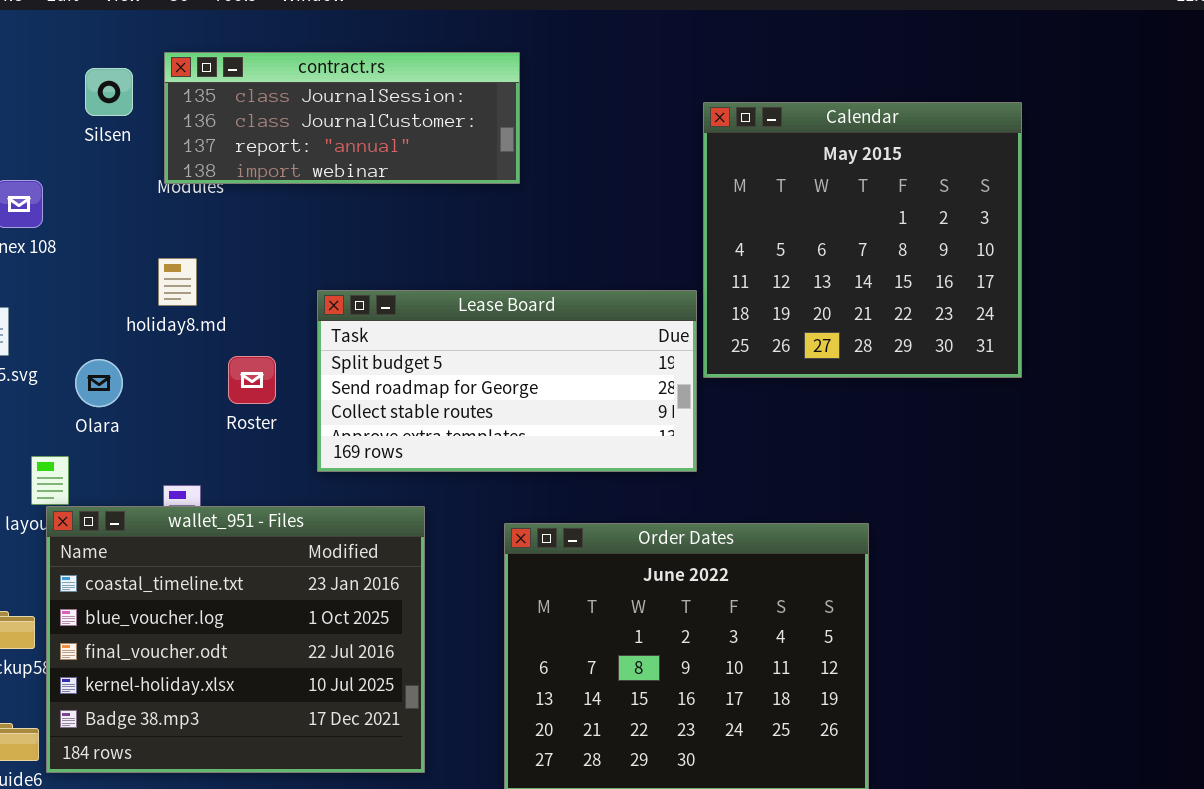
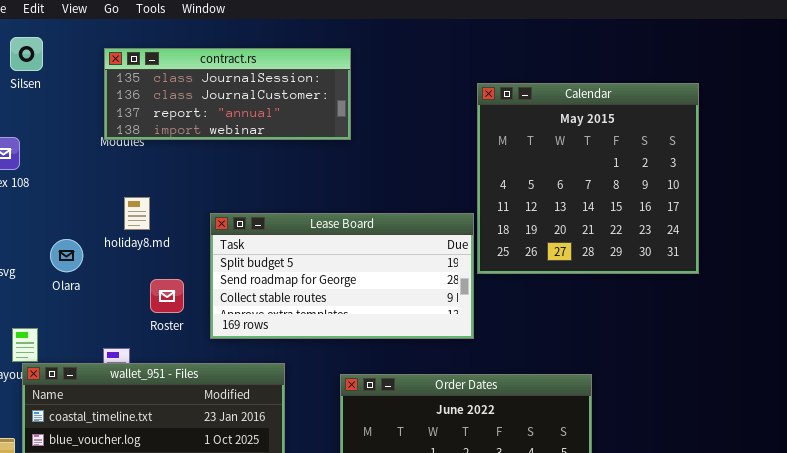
Silsen: [85,68,133,116] -> [10,37,43,71], moved
holiday8.md: [158,258,197,306] -> [124,197,150,230], moved
Roster: [228,356,276,404] -> [150,279,184,313], moved
Olara: [75,359,123,407] -> [50,239,83,272], moved

